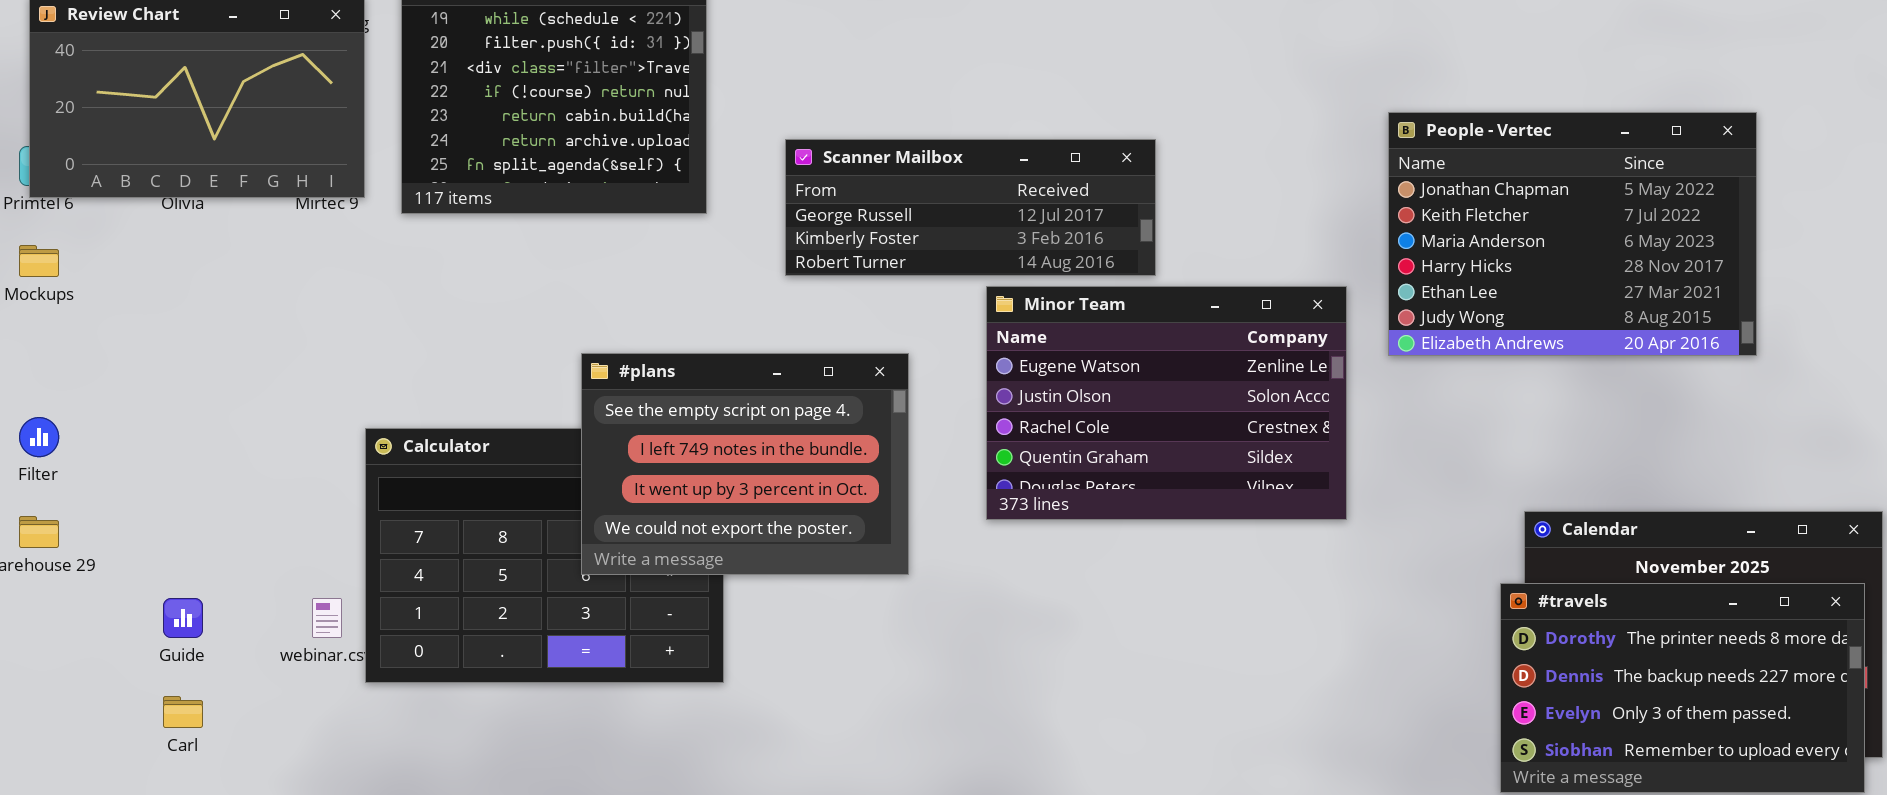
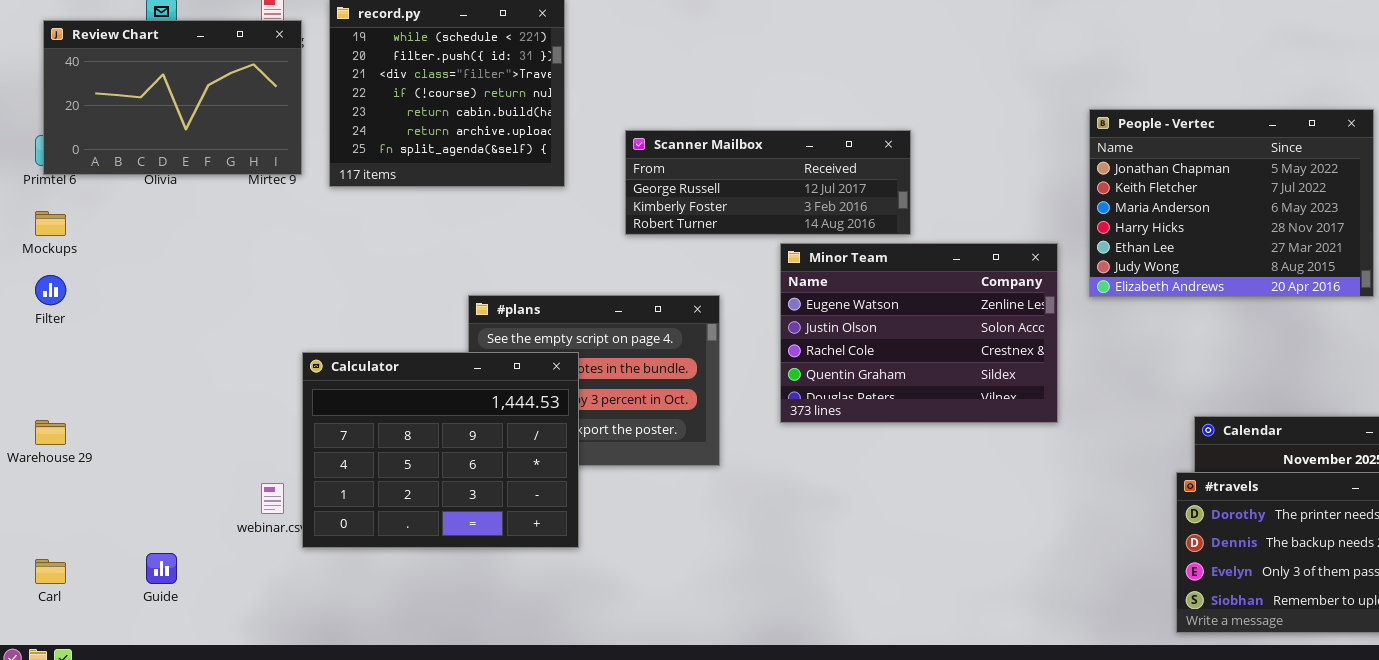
Filter: [19,417,59,457] -> [35,275,66,305], moved
Calculator: [365,428,724,683] -> [302,352,579,548], raised
Guide: [163,598,203,638] -> [146,553,177,584], moved
Carl: [163,696,203,728] -> [35,559,66,584], moved

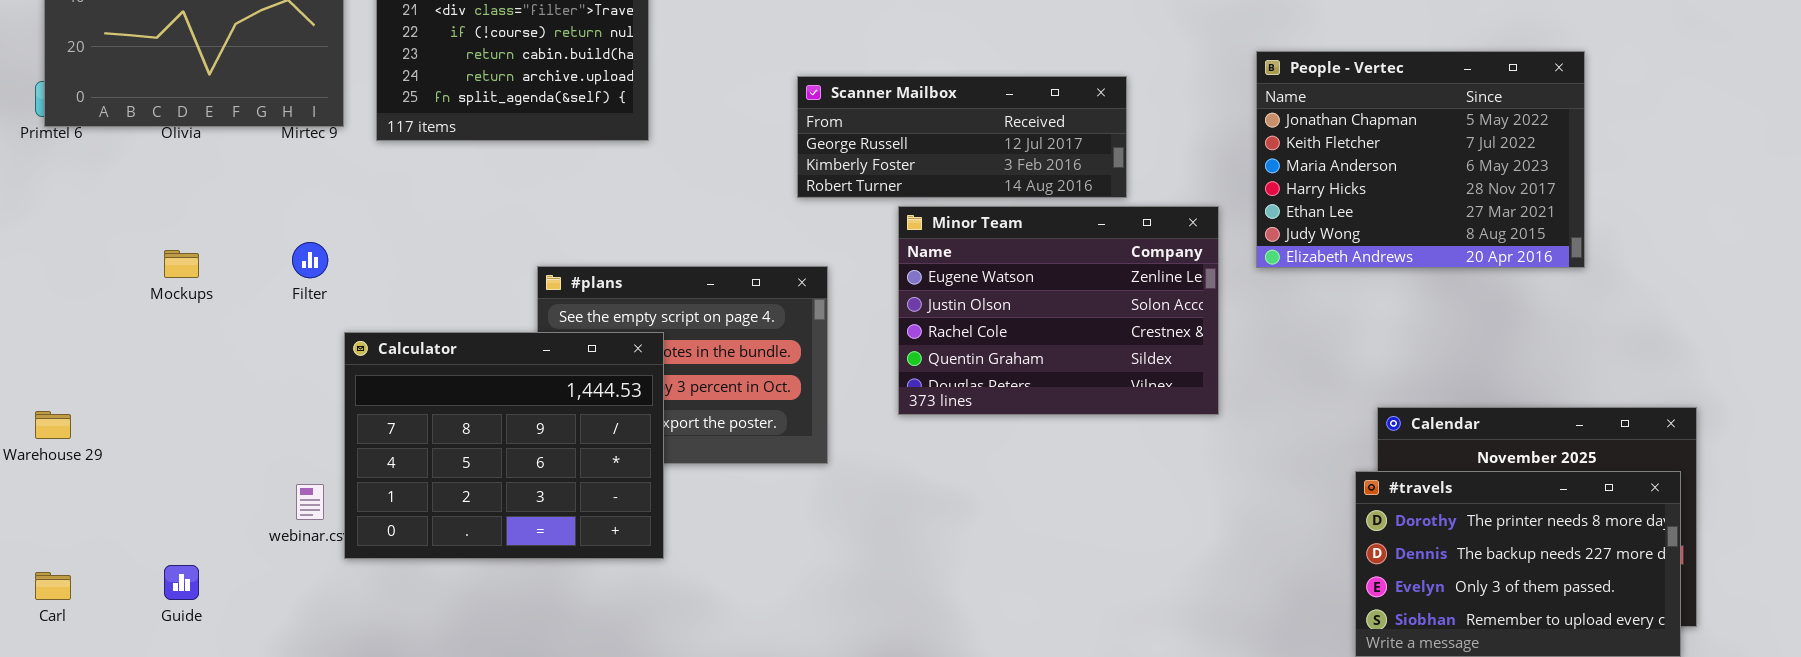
Scanner Mailbox: [625,130,911,235] -> [797,76,1127,198], moved
Mockups: [35,211,66,236] -> [164,250,199,278], moved
Filter: [35,275,66,305] -> [292,242,328,278], moved

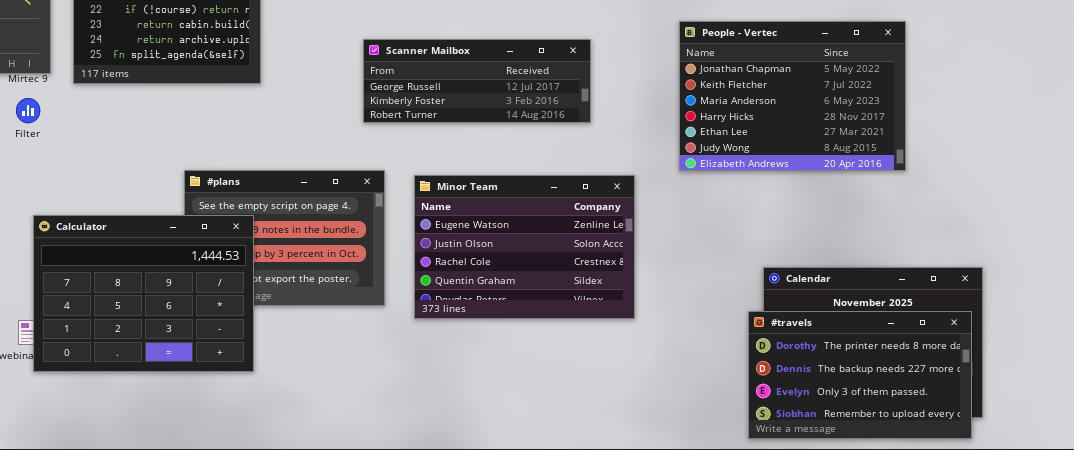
Minor Team: [898,206,1219,415] -> [414,175,635,319], moved
Filter: [292,242,328,278] -> [16,98,40,123], moved
Calculator: [344,332,664,559] -> [33,215,254,372], moved

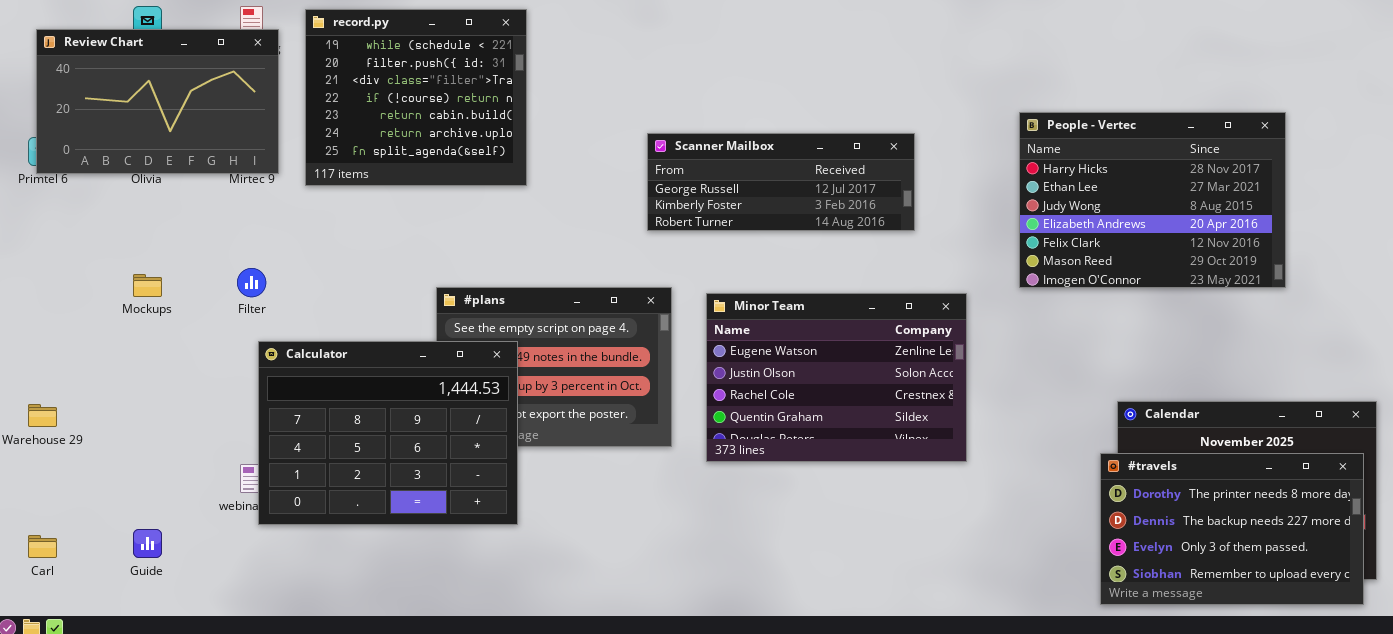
People - Vertec: [679,21,906,171] -> [1019,112,1286,288], scrolled down 3 rows
Filter: [16,98,40,123] -> [237,268,266,297], moved

